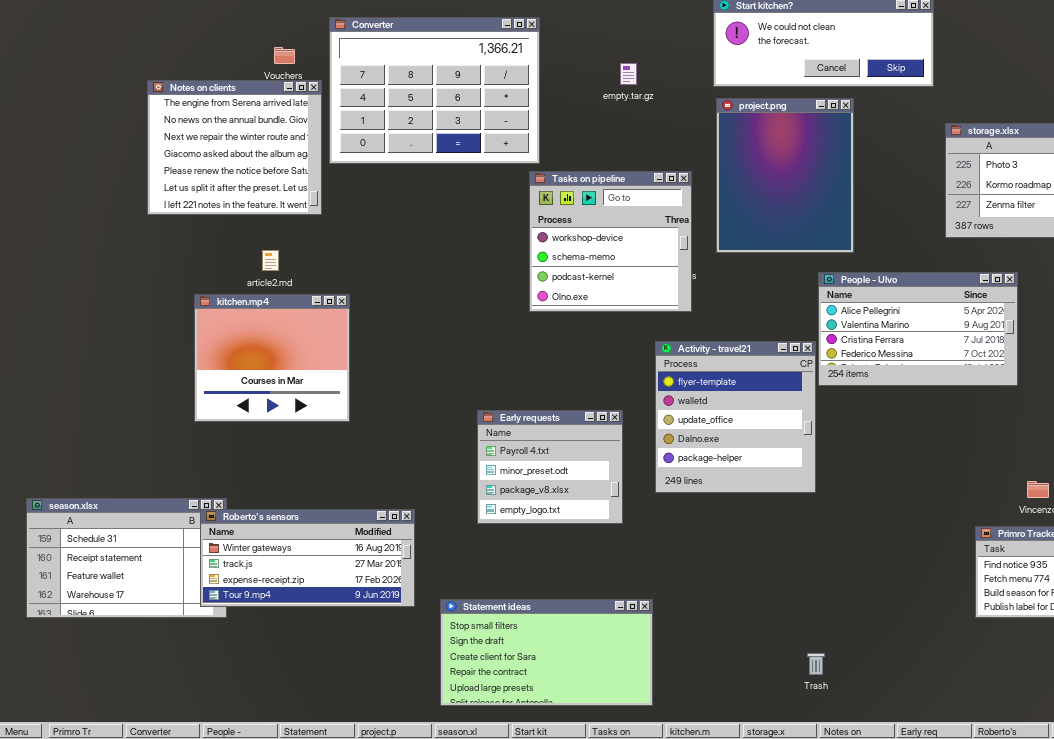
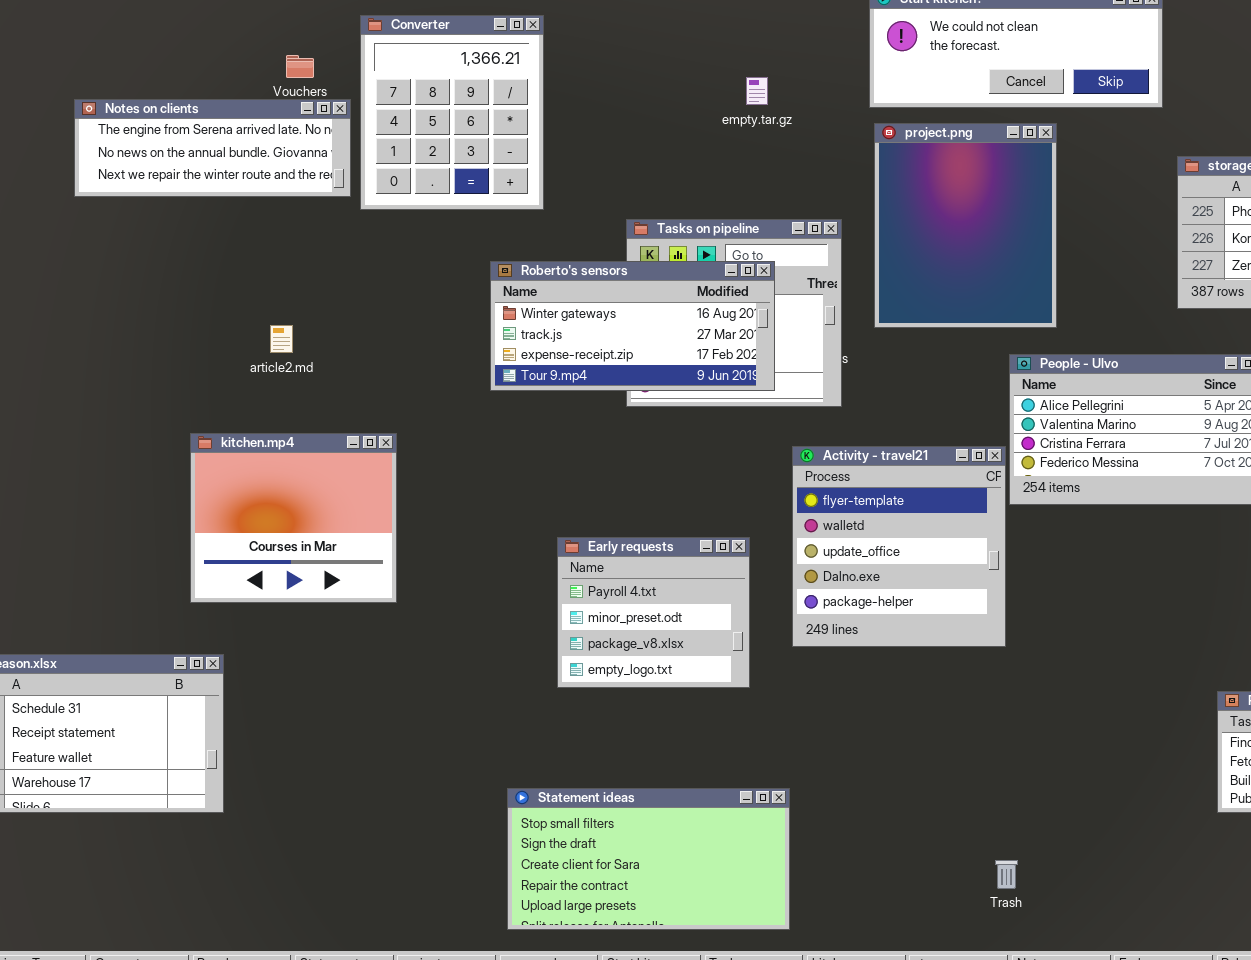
Converter: [329,17,540,164] -> [360,15,544,210], resized
Notes on clients: [147,80,322,215] -> [74,99,351,197], resized
kitchen.mp4: [194,294,350,422] -> [190,433,397,603], moved
Roberto's sensors: [200,509,415,607] -> [490,261,775,391], moved

